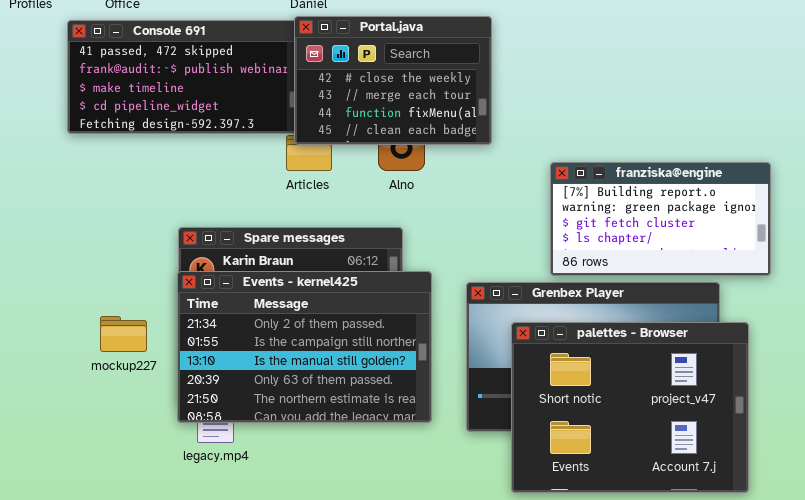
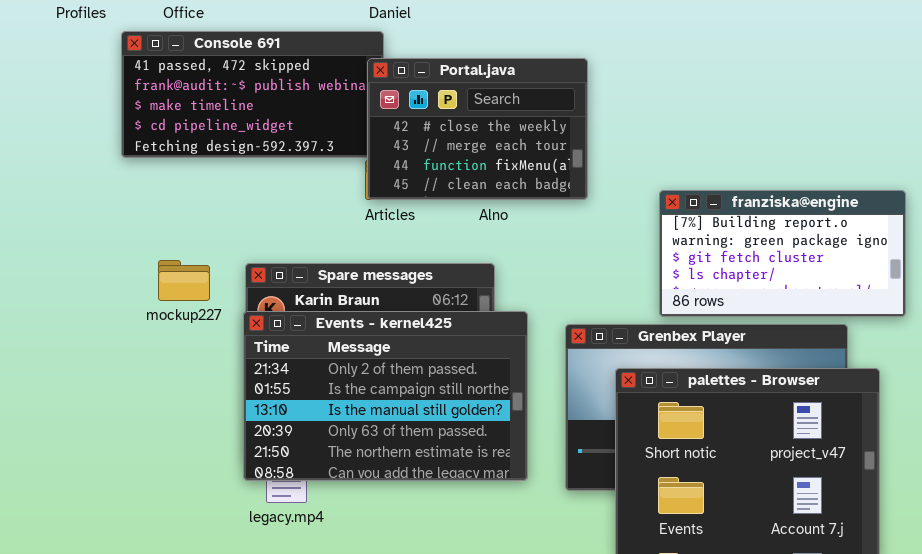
Portal.java: [294,16,492,145] -> [367,58,588,200], moved
mockup227: [100,316,147,352] -> [158,260,210,301], moved

